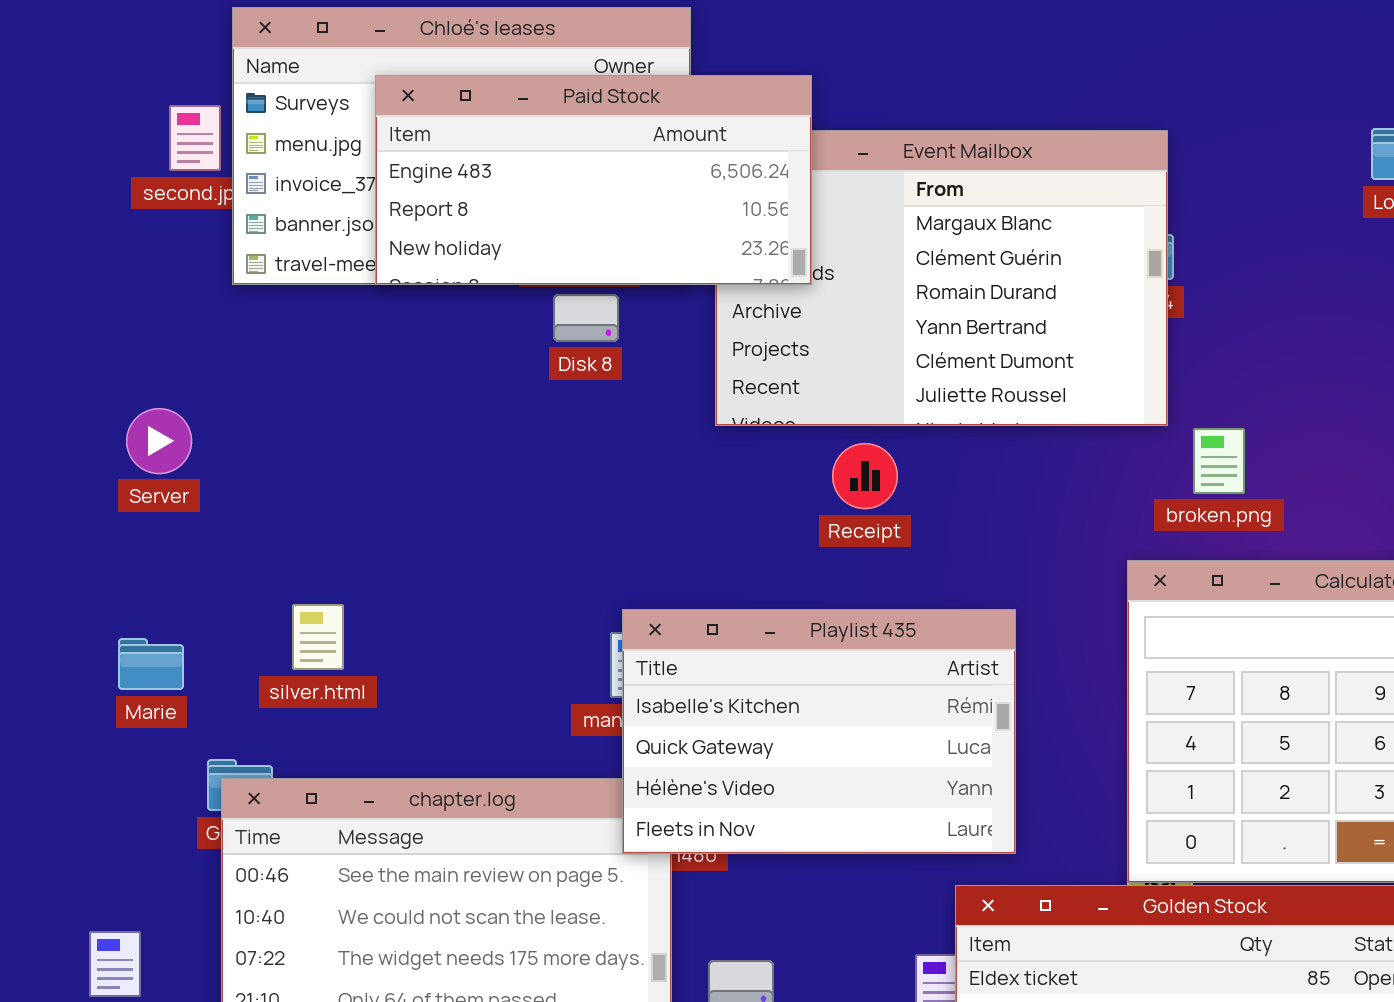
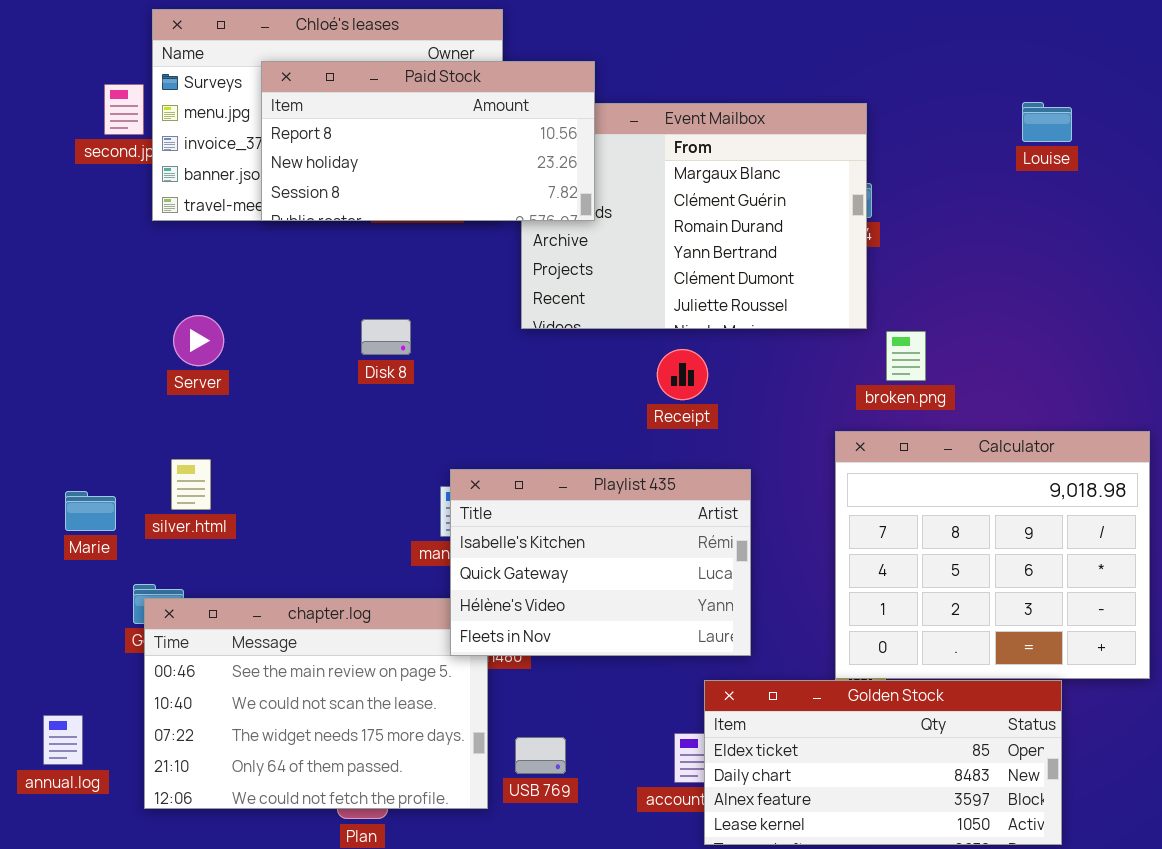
Paid Stock: [375,75,812,285] -> [261,61,595,221], scrolled down 1 row
Disk 8: [553,294,619,342] -> [361,319,411,355], moved
Server: [126,408,192,474] -> [173,315,224,366], moved
Receipt: [832,443,898,509] -> [657,349,708,400], moved
silver.html: [292,604,344,670] -> [171,459,211,510], moved

